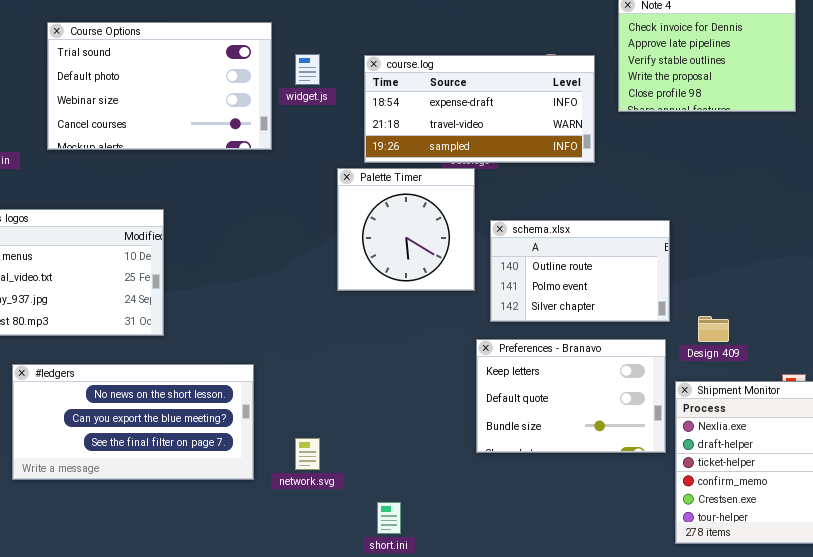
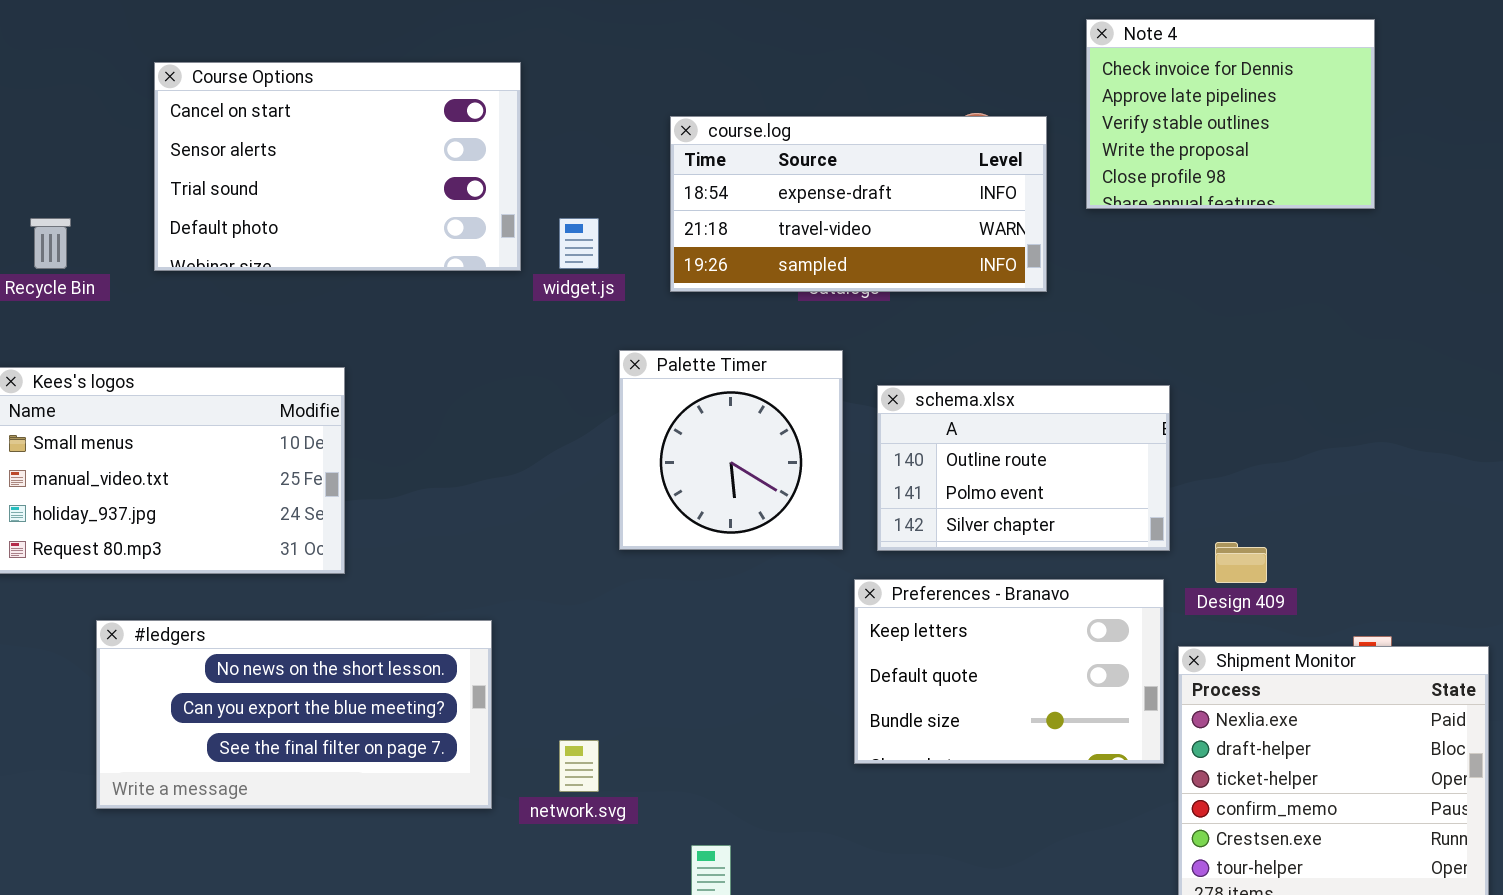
Course Options: [47,22,272,150] -> [154,62,521,271], scrolled up 2 rows
widget.js: [295,54,320,85] -> [559,218,599,269], moved
Palette Timer: [337,168,475,291] -> [619,350,843,550], moved

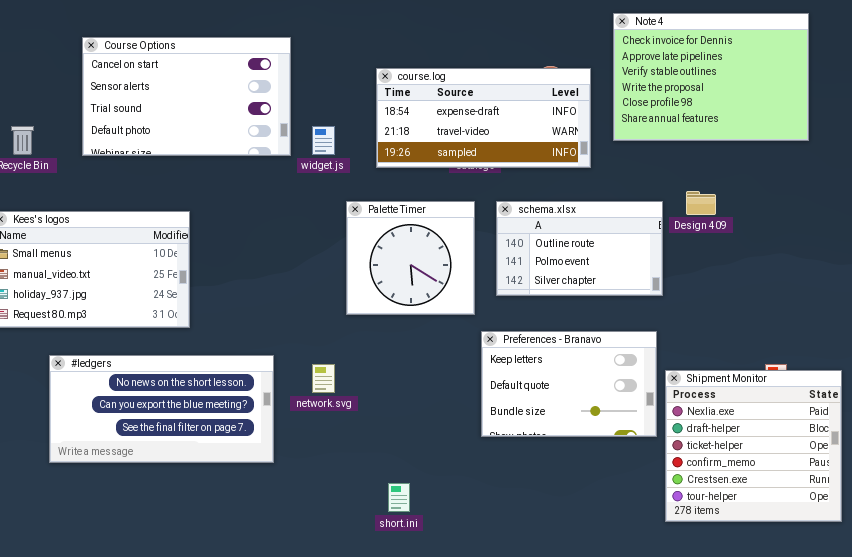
Note 4: [1086,19,1375,209] -> [613,13,809,141], resized
schema.xlsx: [877,385,1170,551] -> [496,201,663,296], moved
Design 409: [1215,542,1267,583] -> [686,191,716,215], moved
network.svg: [559,740,599,792] -> [312,364,335,393], moved

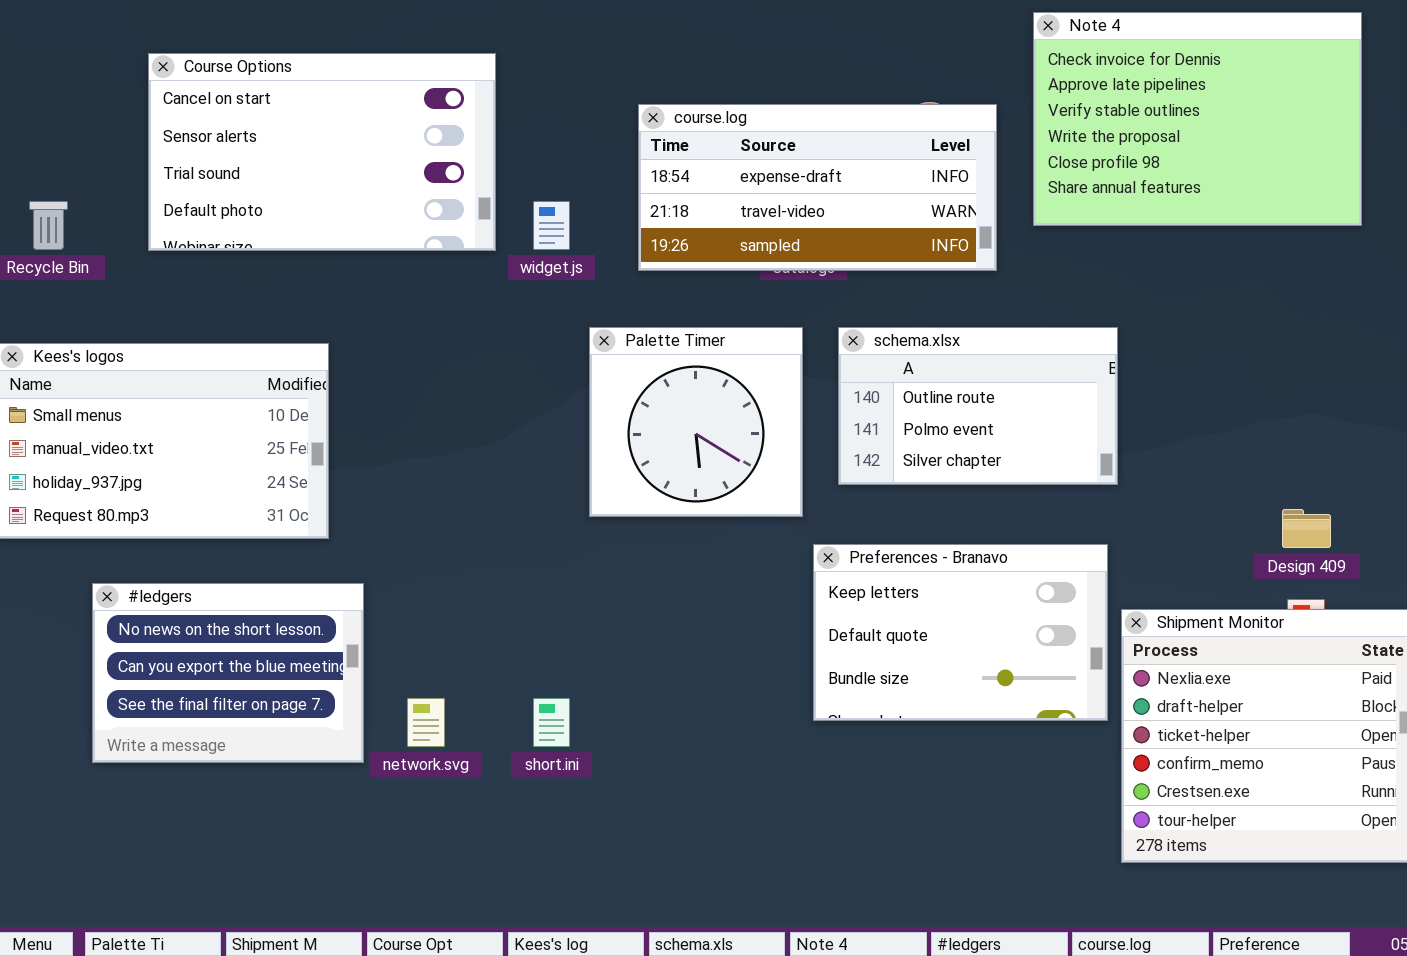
Design 409: [686,191,716,215] -> [1282,509,1331,548], moved
#ledgers: [49,355,274,463] -> [92,583,364,763], resized
network.svg: [312,364,335,393] -> [407,698,445,747], moved
short.ini: [388,483,410,512] -> [533,698,570,747], moved

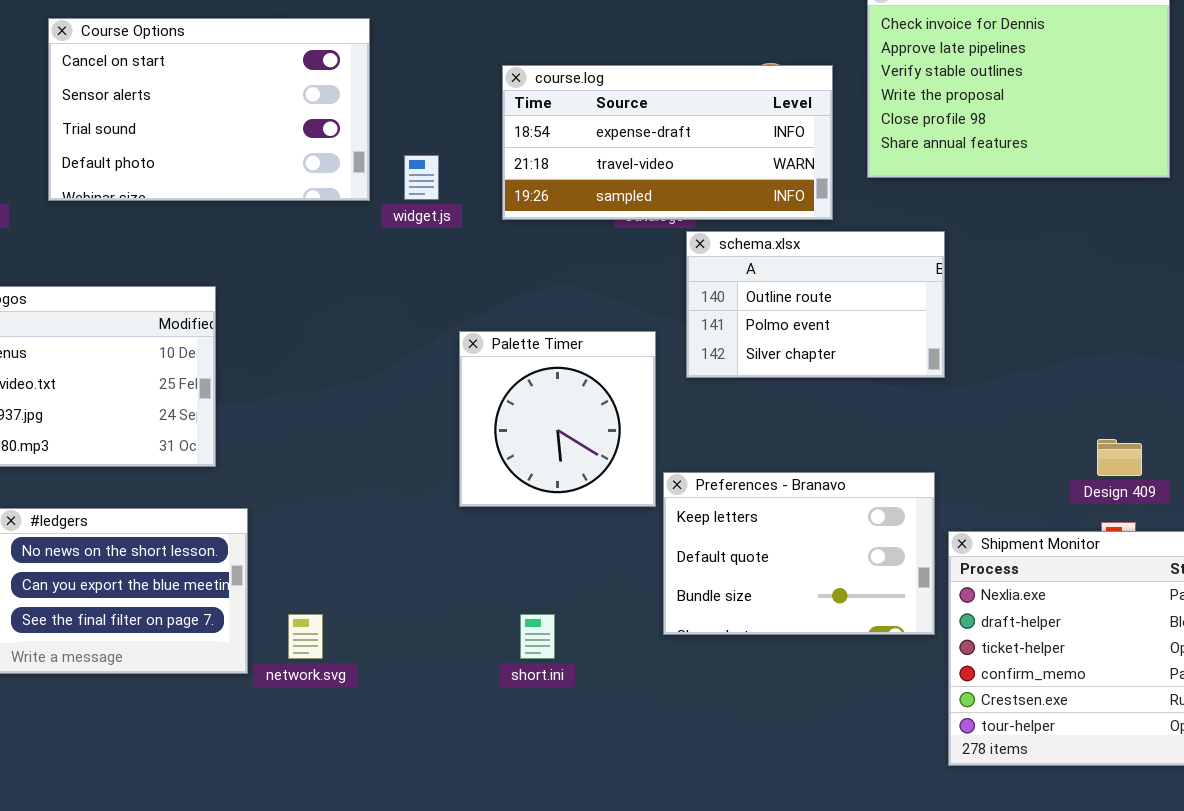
Palette Timer: [589,327,803,517] -> [459,331,656,507], moved
schema.xlsx: [838,327,1118,485] -> [686,231,945,378], moved
short.ini: [533,698,570,747] -> [520,614,555,659], moved

